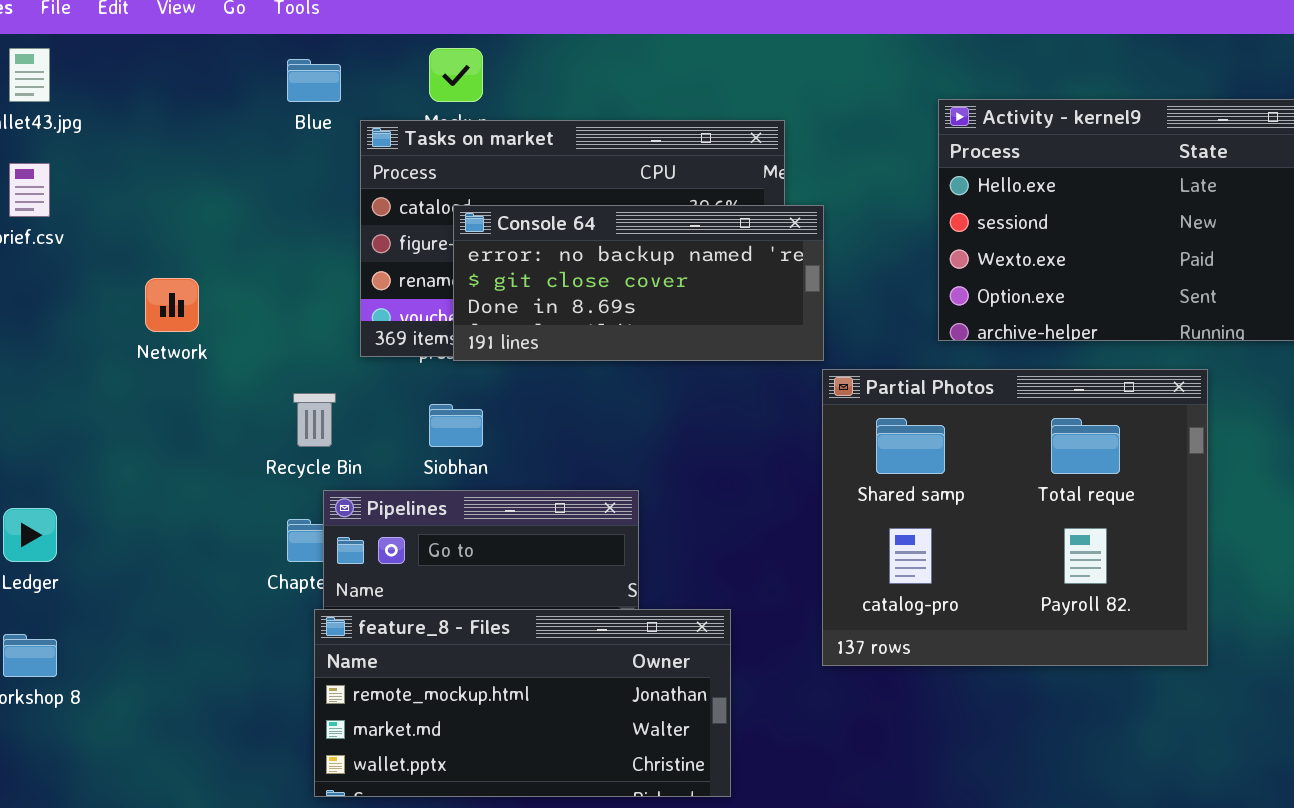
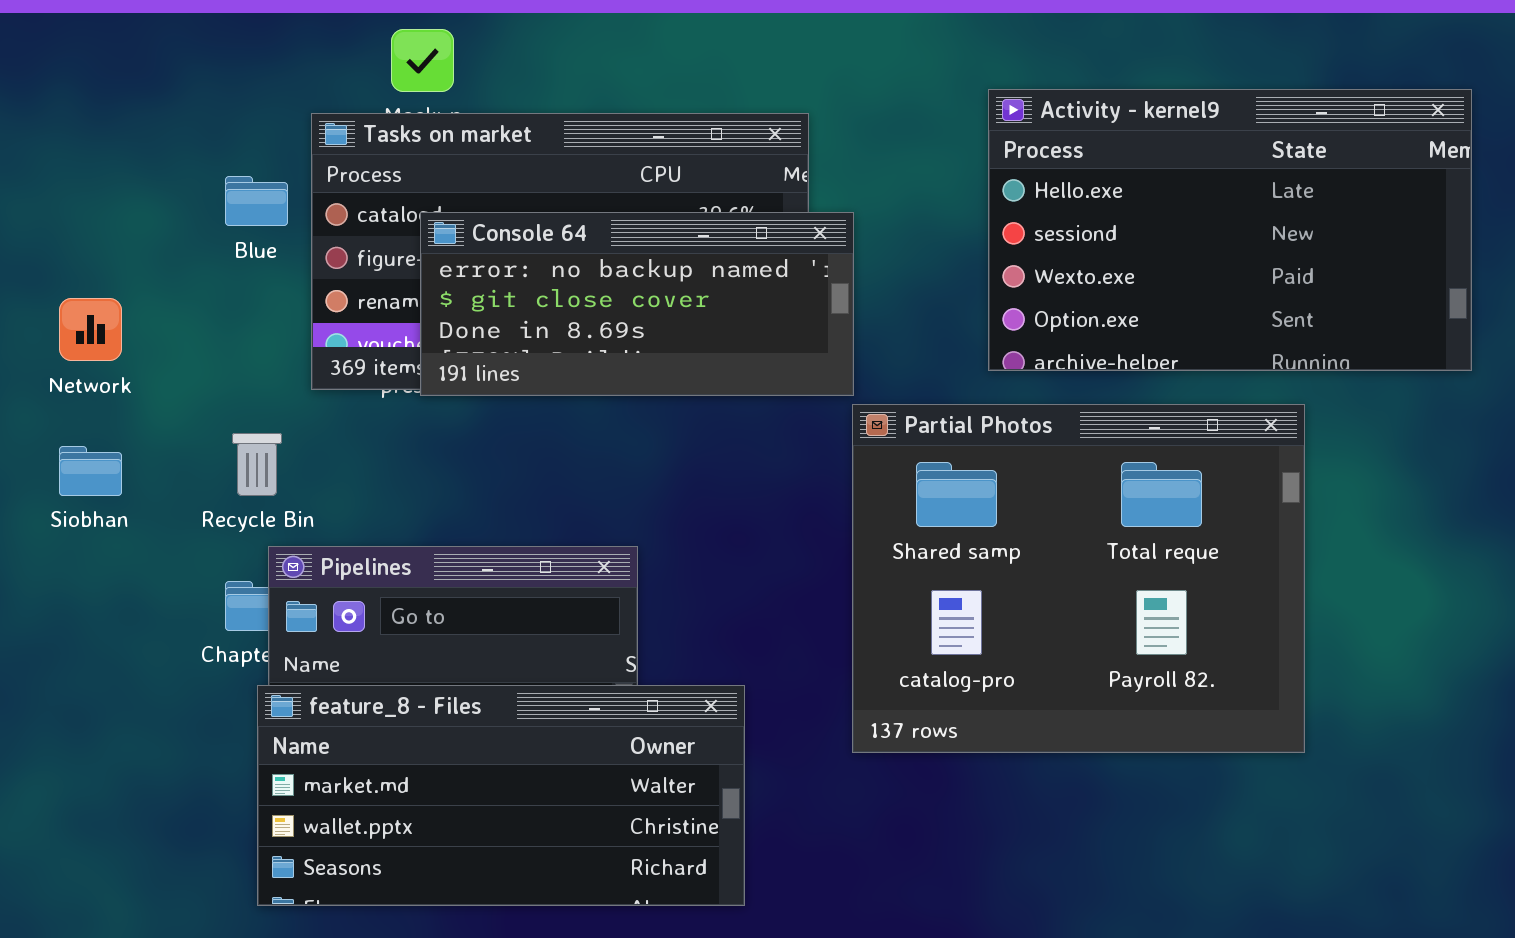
Blue: [287,59,341,102] -> [225,176,288,226], moved
Siobhan: [429,404,483,447] -> [59,446,122,496], moved
feature_8 - Files: [314,609,731,797] -> [257,685,745,906], scrolled down 1 row

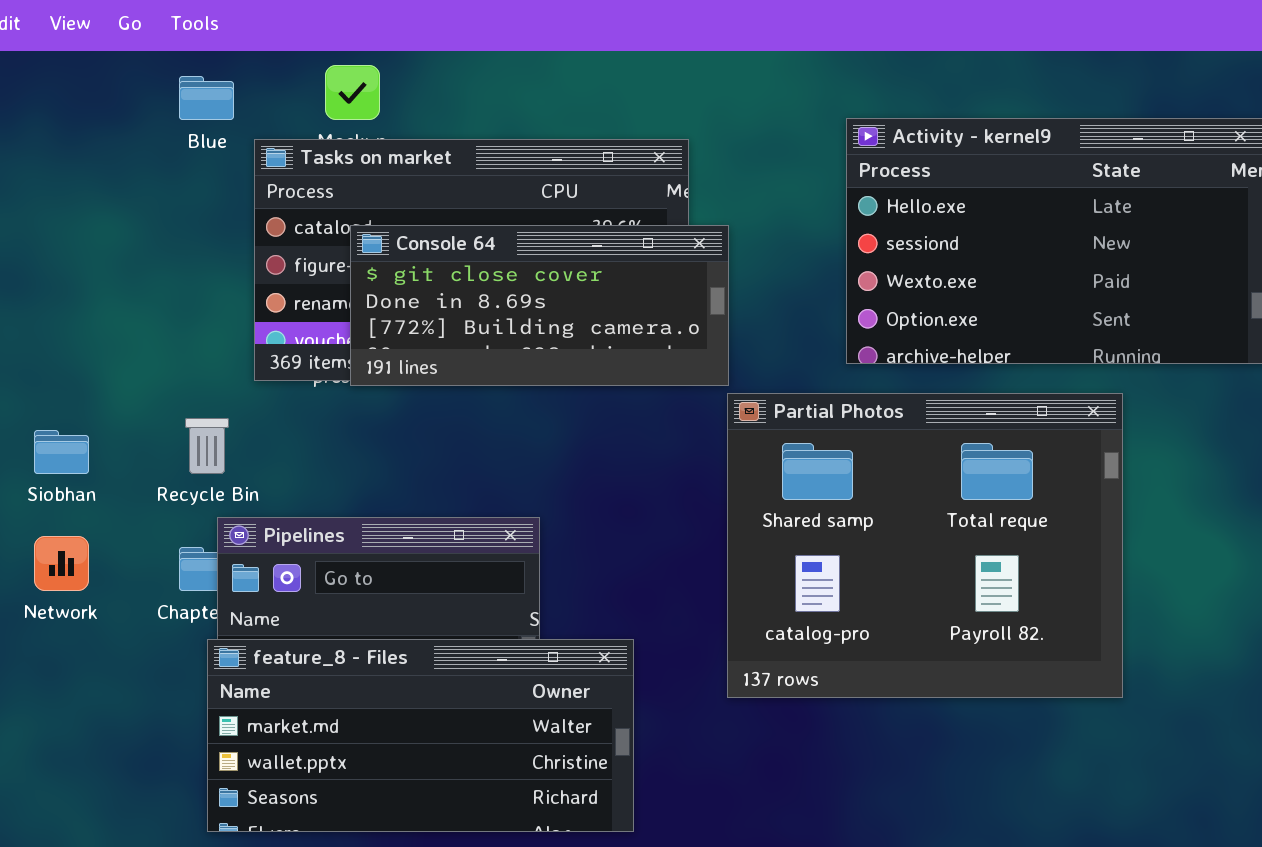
Blue: [225,176,288,226] -> [179,76,234,120], moved
Console 64: [420,212,854,396] -> [350,225,729,386], scrolled down 1 row
Network: [59,298,122,361] -> [34,536,89,591], moved

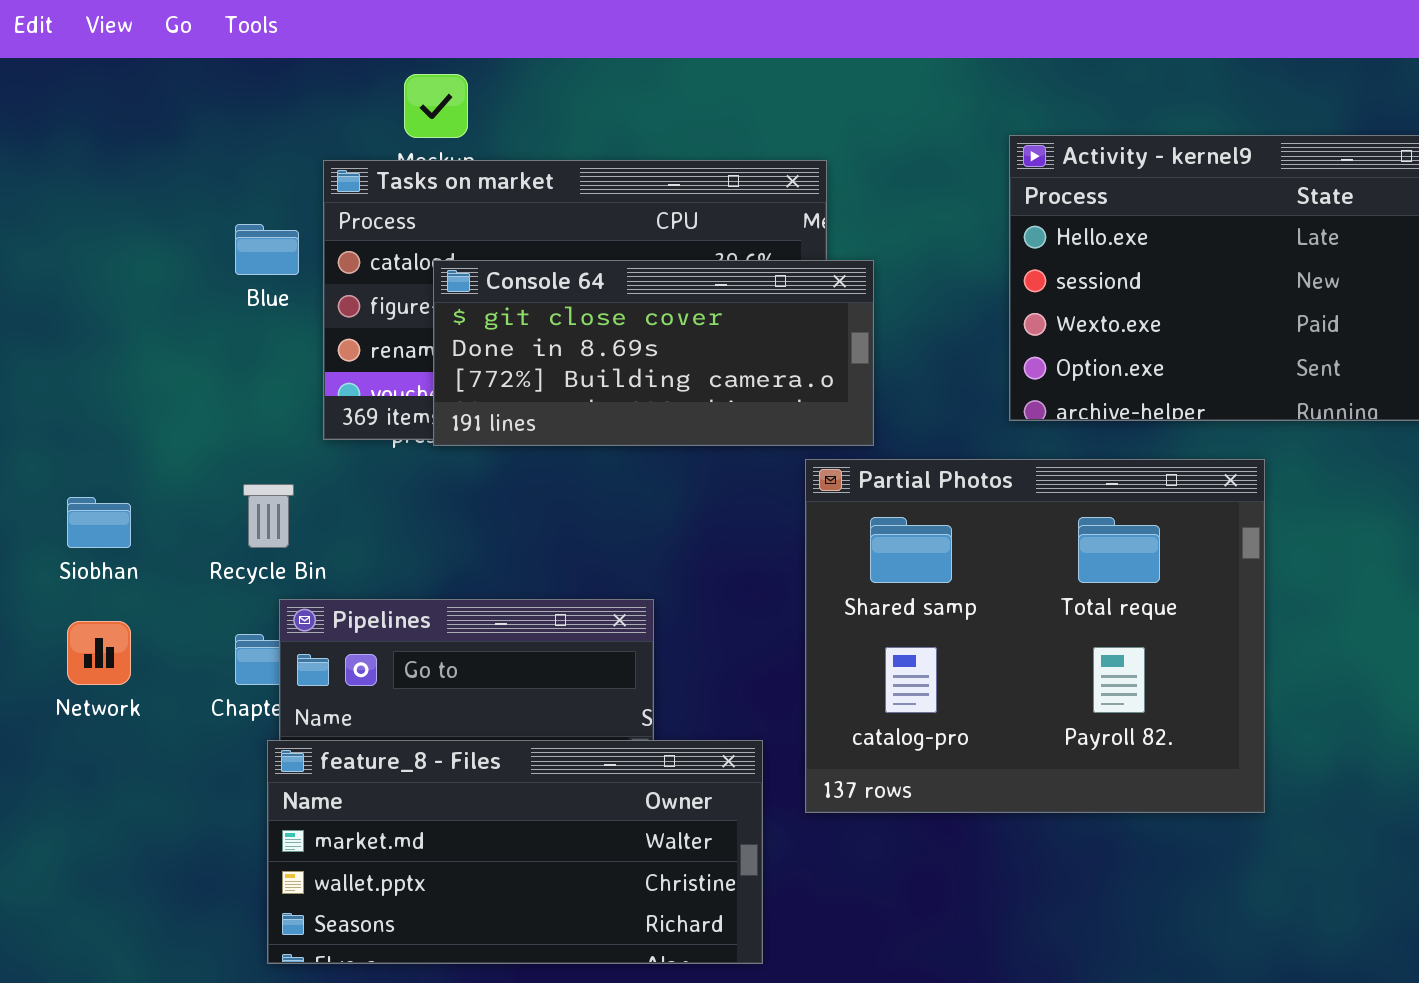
Blue: [179,76,234,120] -> [235,224,299,275], moved
Partial Photos: [727,393,1123,698] -> [805,459,1265,813], moved

